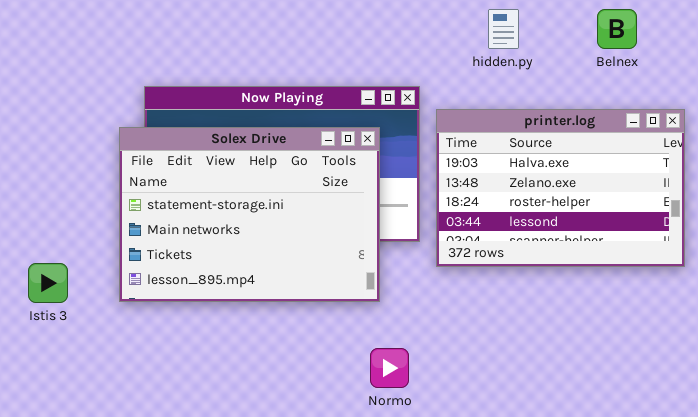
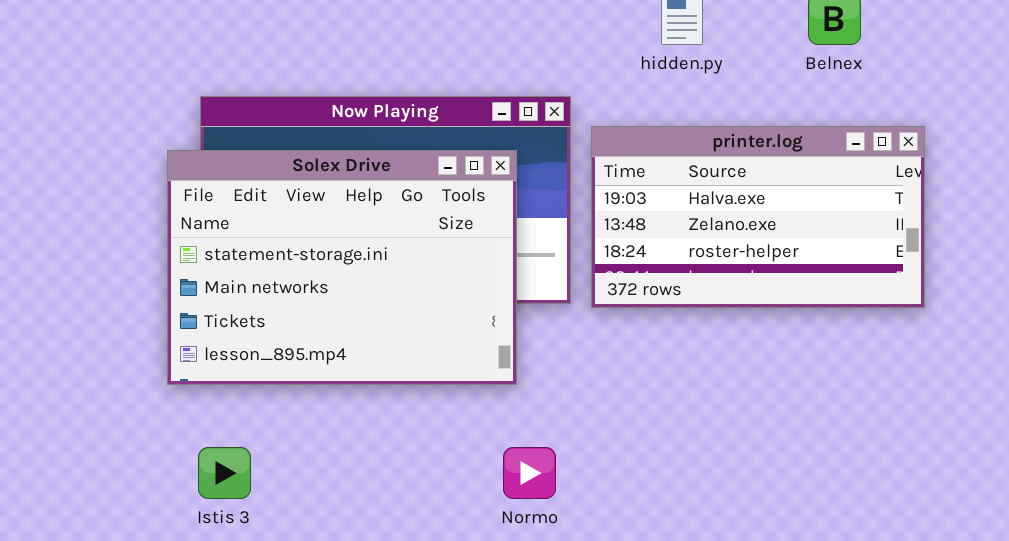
printer.log: [436,109,685,267] -> [591,126,925,308], resized
Istis 3: [28,263,68,303] -> [198,447,251,499], moved

